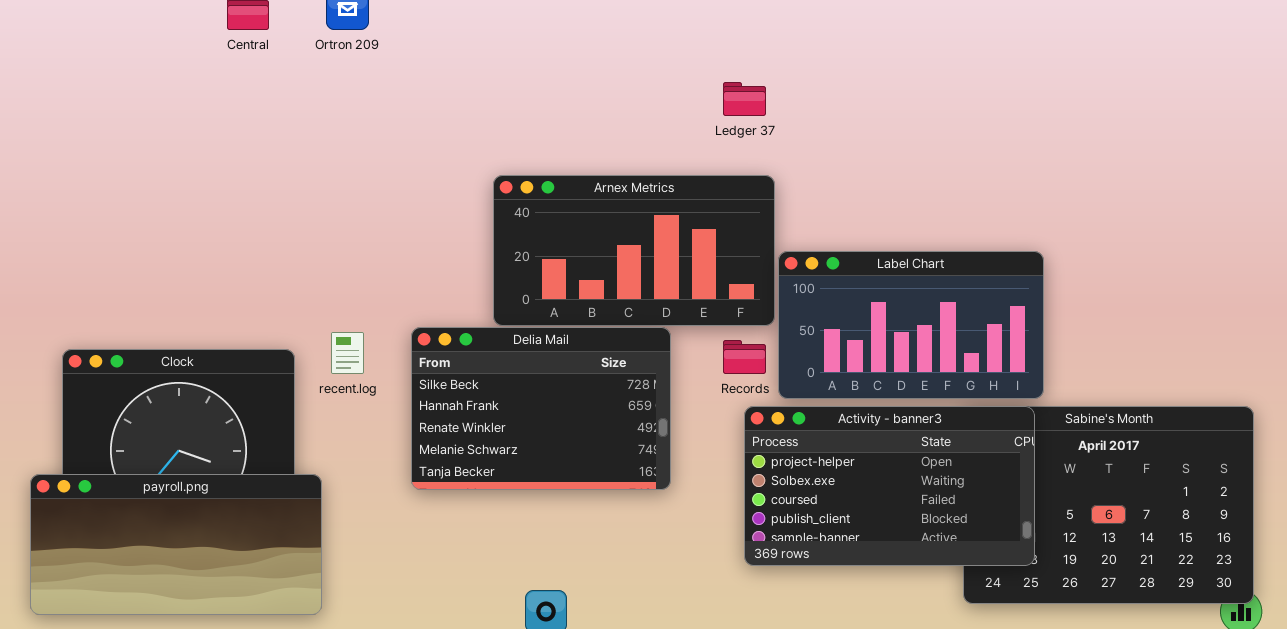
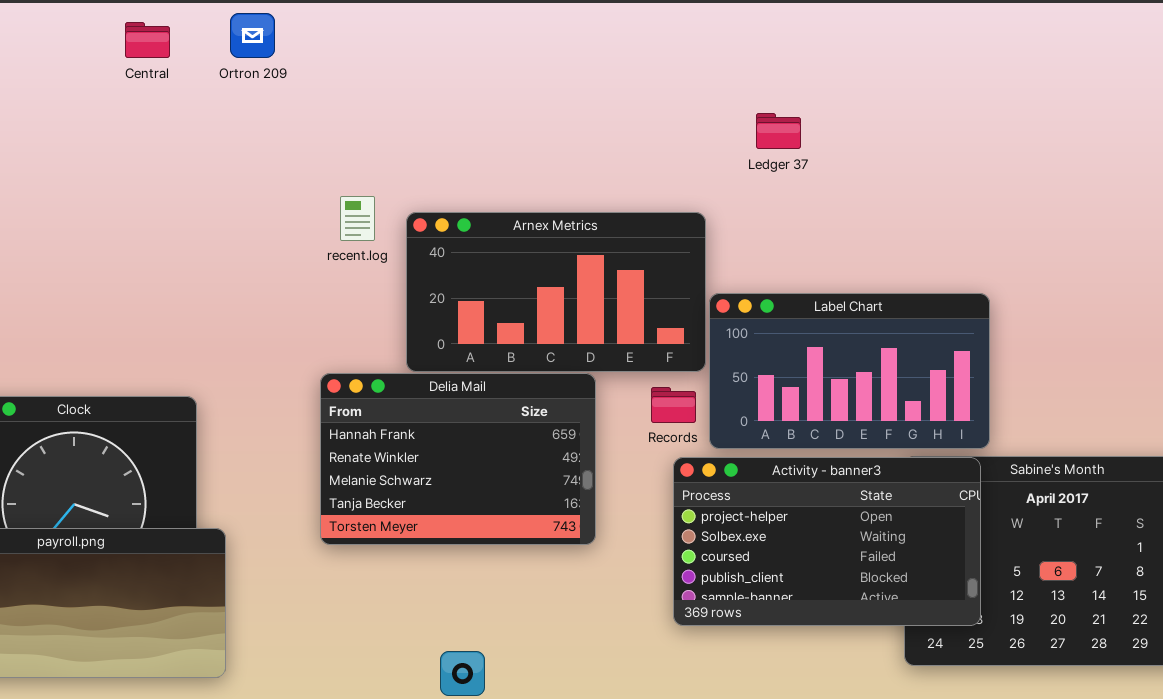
Ledger 37: [723,82,766,116] -> [756,113,801,149], moved
Delia Mail: [411,327,671,490] -> [320,373,596,545], scrolled down 1 row
recent.log: [331,332,364,374] -> [340,196,375,241], moved

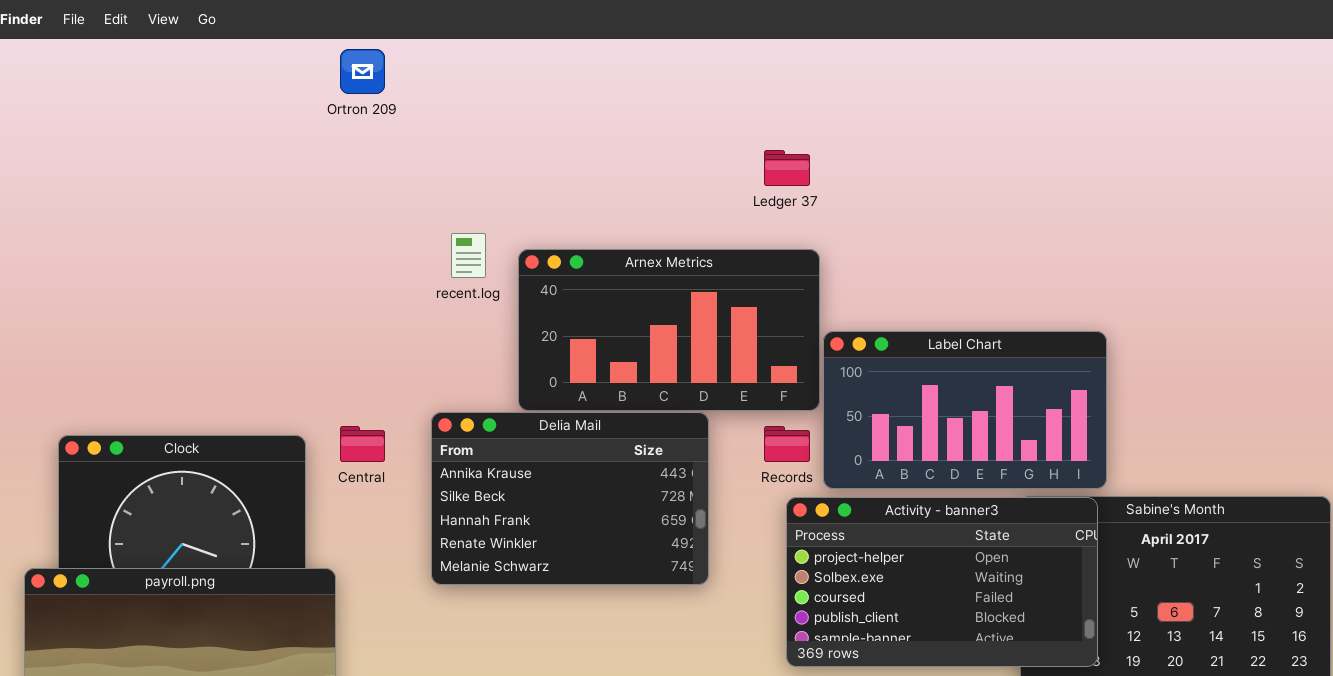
Central: [125,22,170,58] -> [340,426,385,462], moved
Ledger 37: [756,113,801,149] -> [764,150,810,186], moved
Delia Mail: [320,373,596,545] -> [431,412,709,585], scrolled up 2 rows

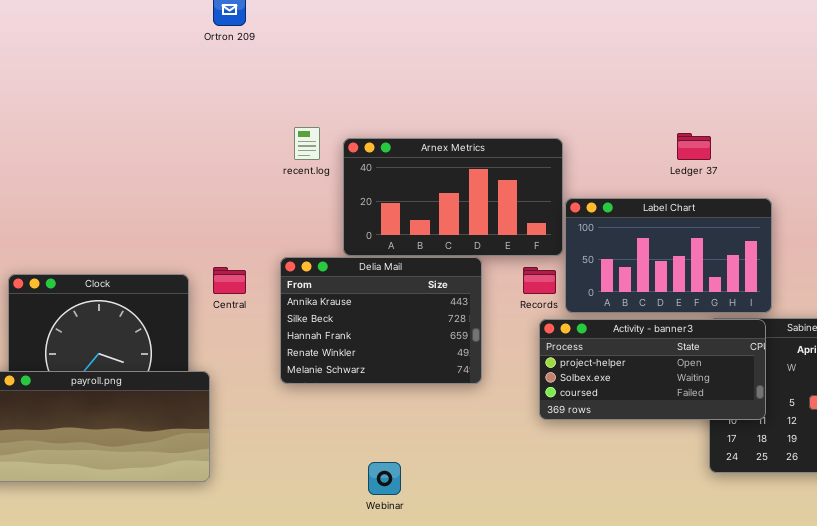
Ledger 37: [764,150,810,186] -> [677,133,711,160], moved
Activity - banner3: [786,497,1098,667] -> [539,319,766,420], resized

